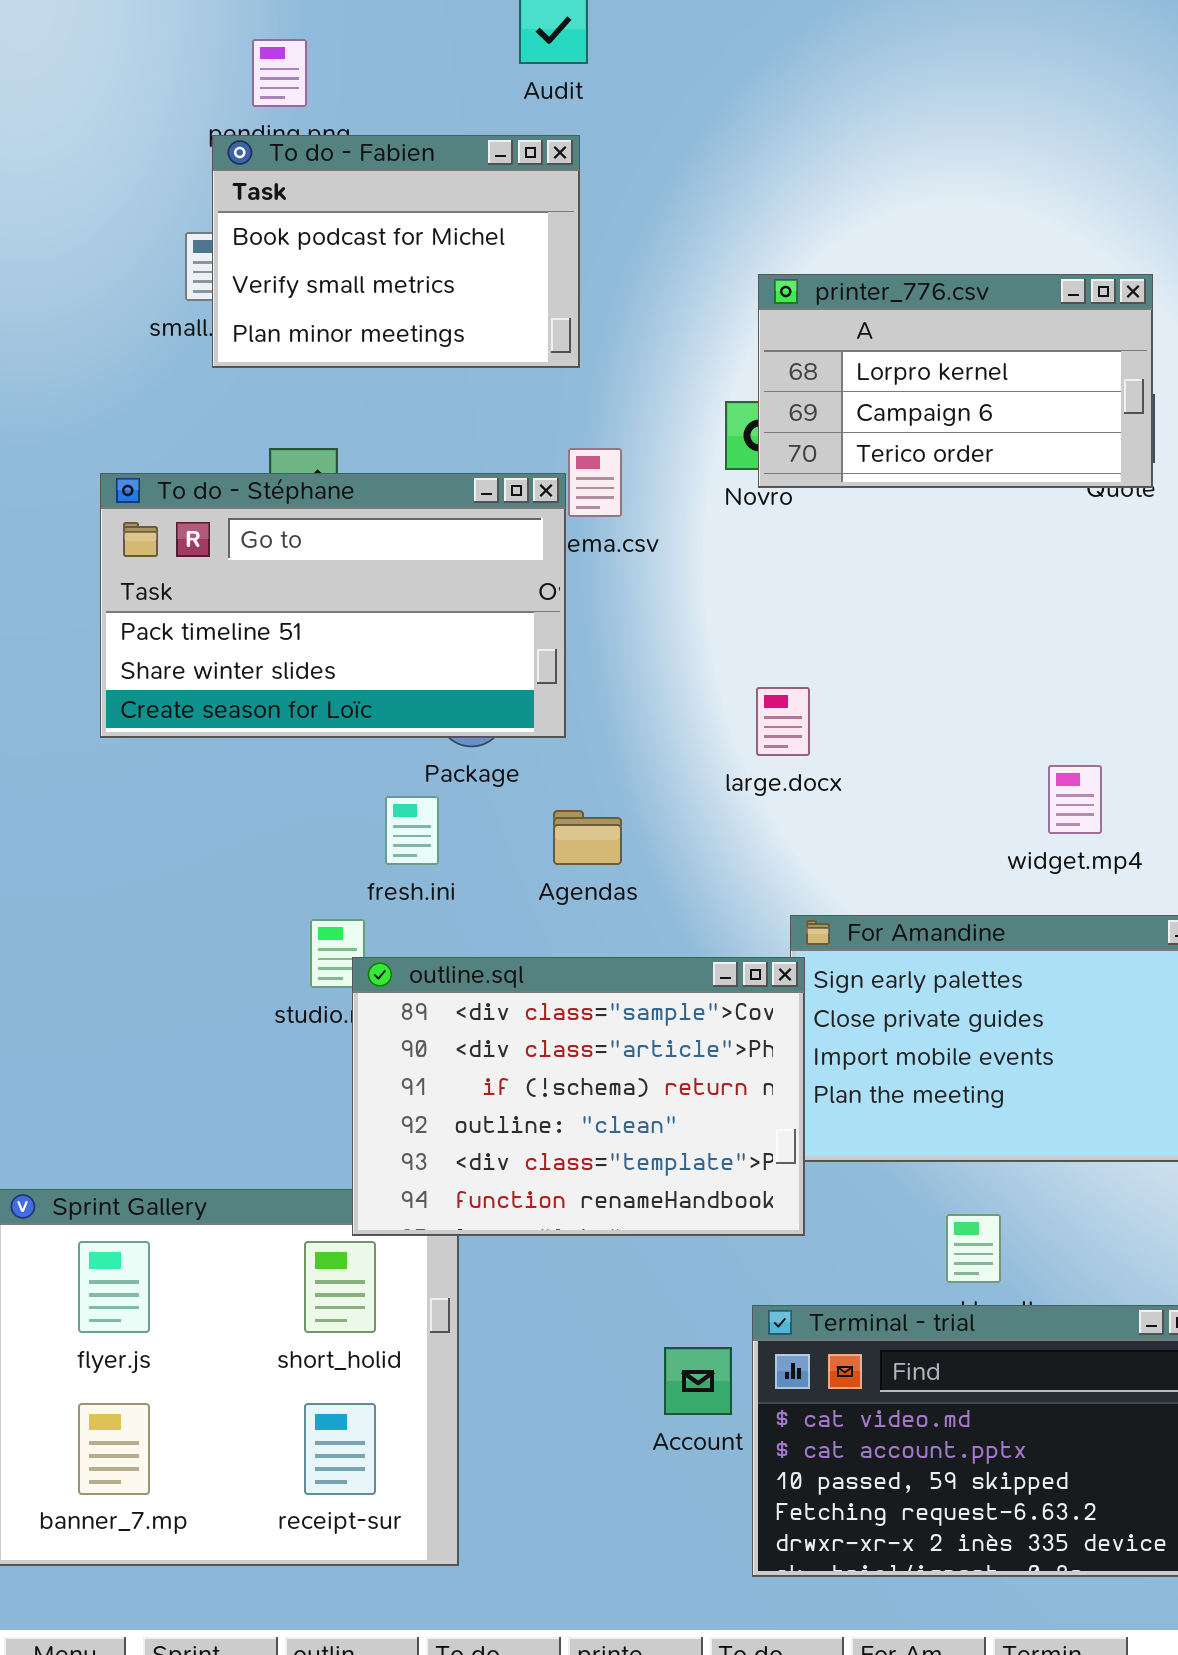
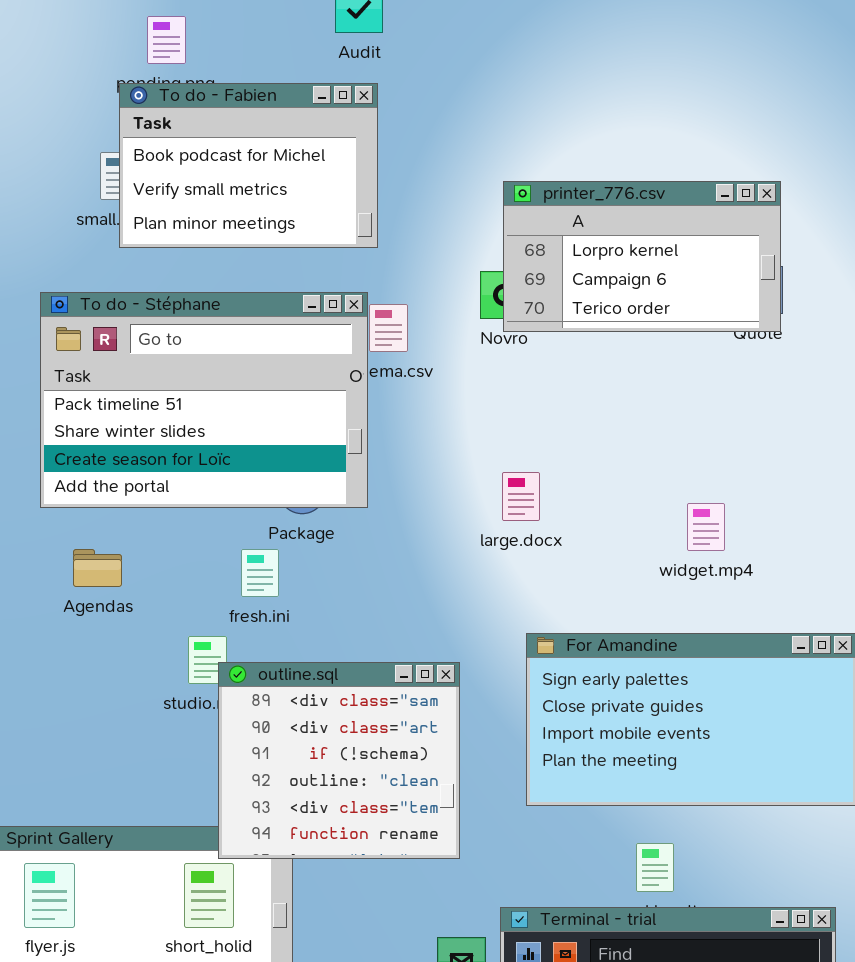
To do - Stéphane: [100,473,566,738] -> [40,292,368,508], resized
widget.mp4: [1048,765,1102,834] -> [687,503,725,551], moved
Agendas: [553,810,622,865] -> [73,549,122,587], moved
outline.sql: [352,957,805,1236] -> [218,662,460,859], resized

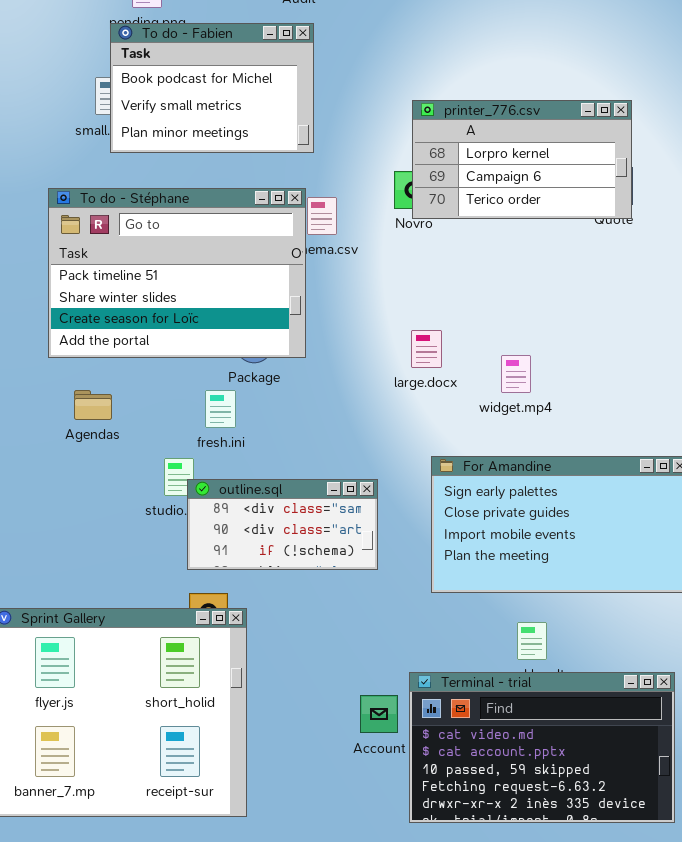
widget.mp4: [687,503,725,551] -> [501,355,531,393], moved
outline.sql: [218,662,460,859] -> [187,479,378,570], resized

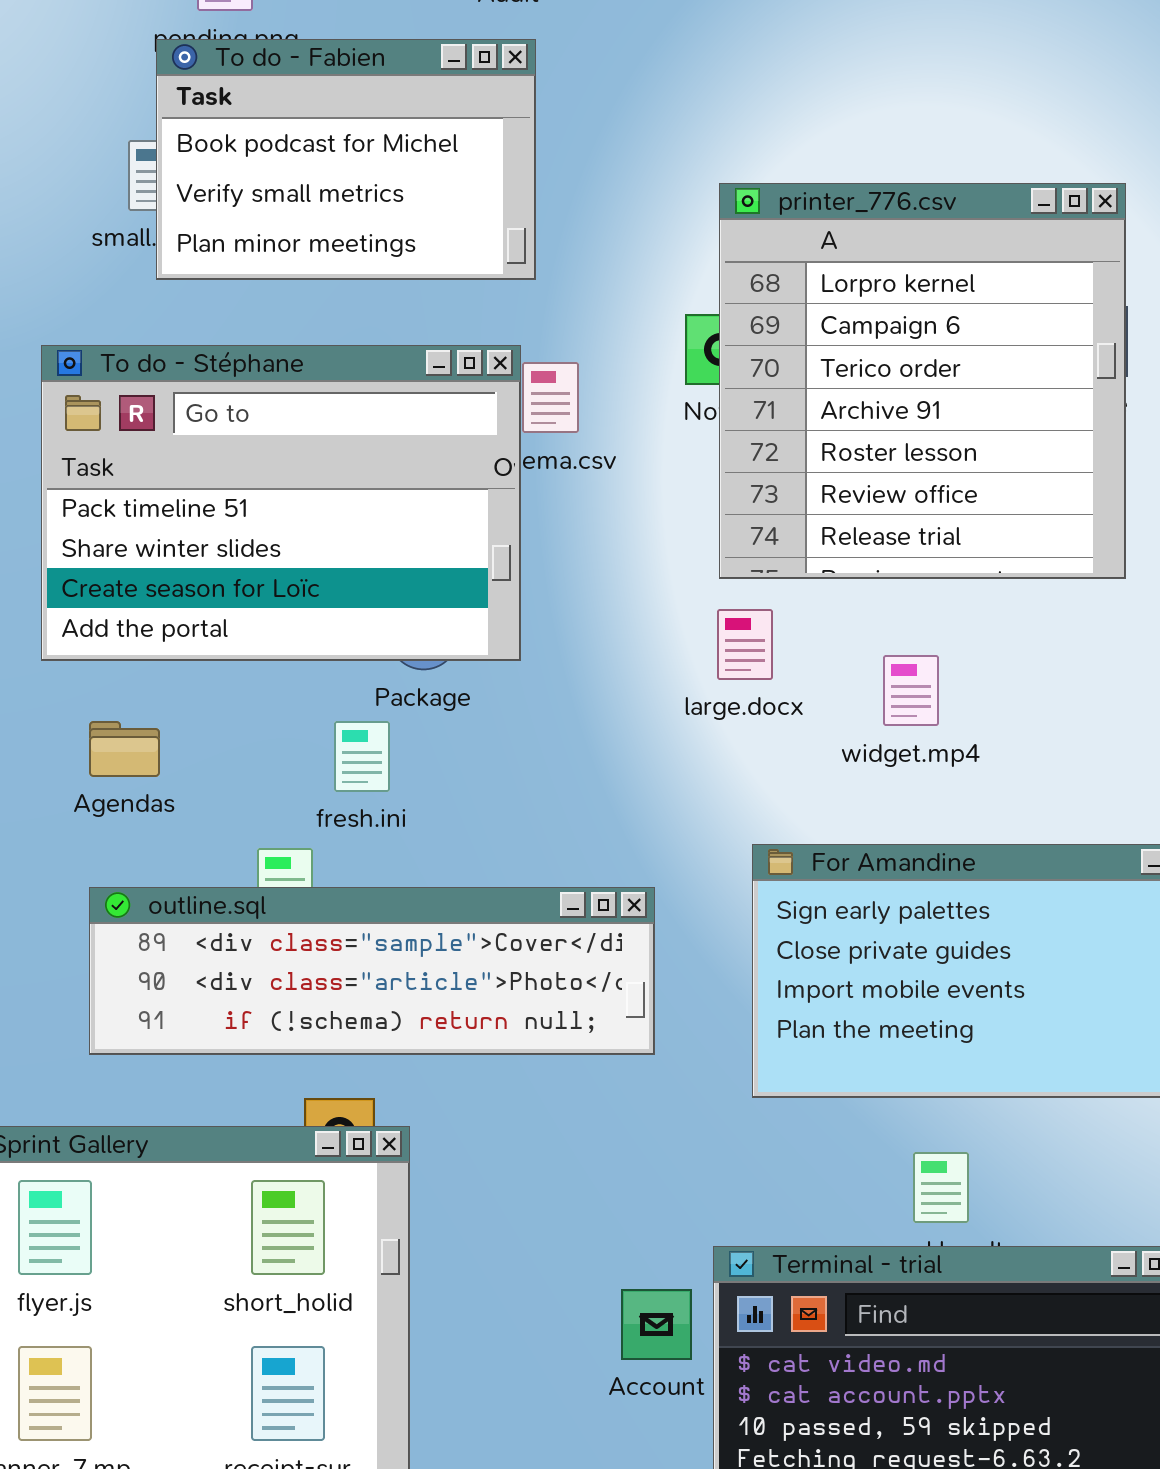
printer_776.csv: [412,100,632,219] -> [719,183,1126,579], resized
outline.sql: [187,479,378,570] -> [89,887,655,1055], resized

